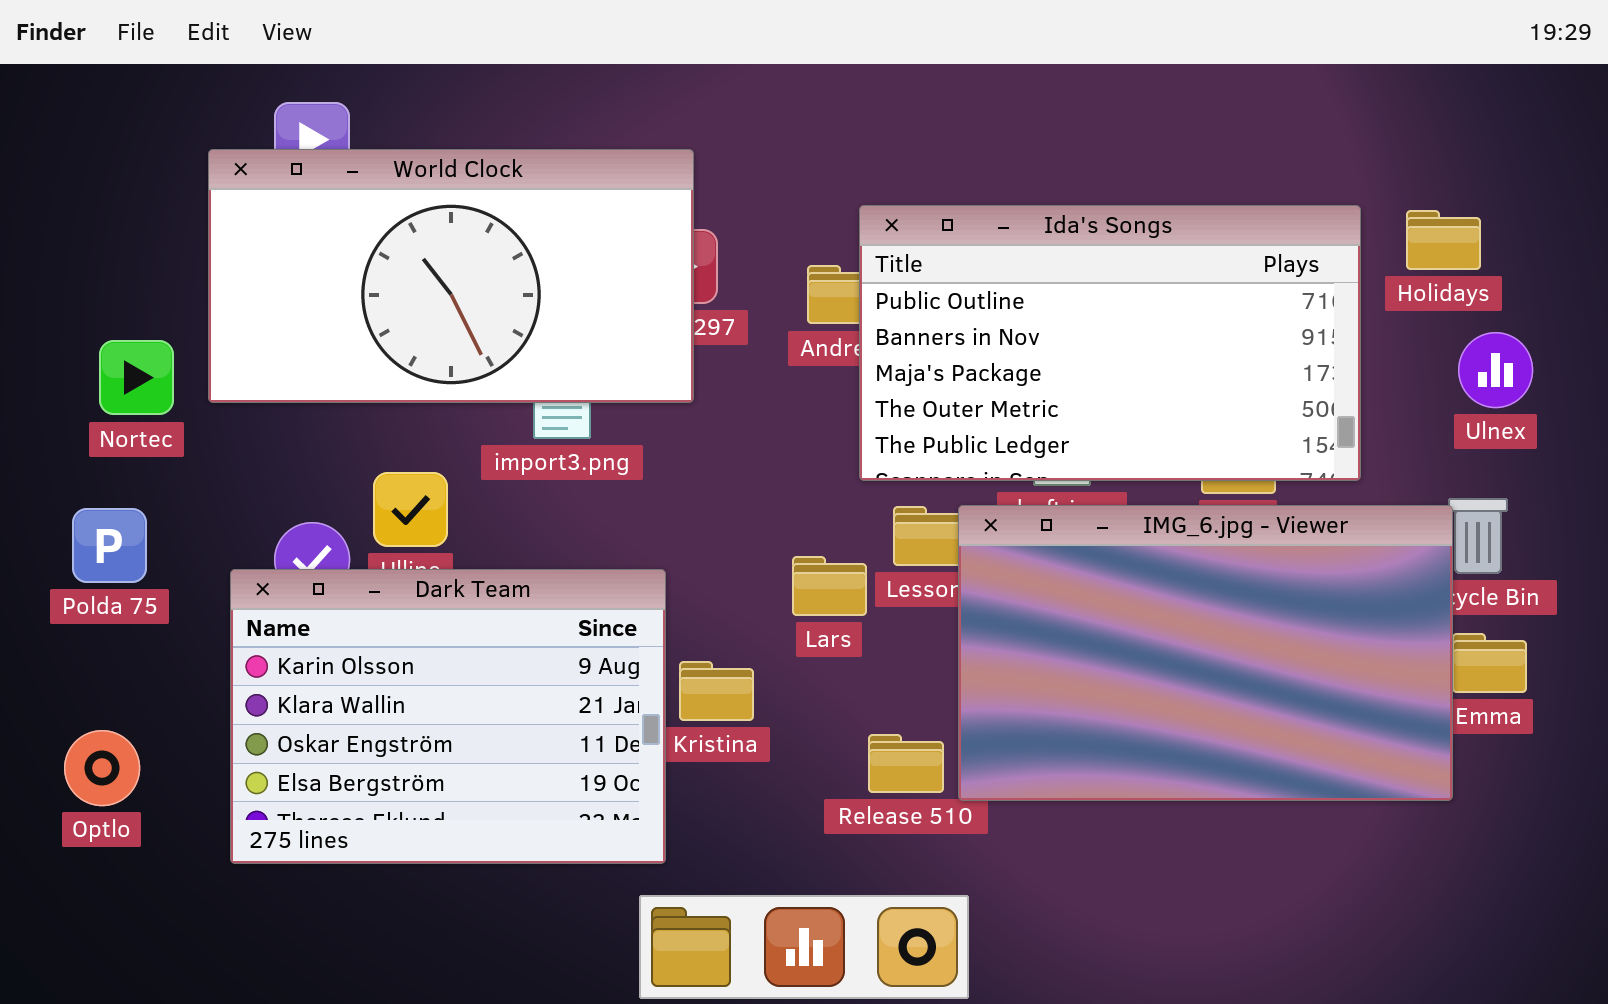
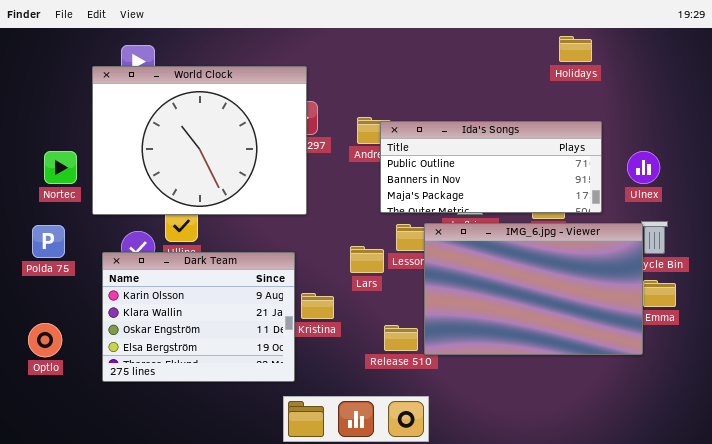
World Clock: [208,149,694,403] -> [92,66,307,215], resized
Ida's Songs: [859,205,1361,481] -> [380,121,602,213], resized
Holidays: [1406,210,1481,270] -> [559,36,592,62], moved
Ulnex: [1458,332,1533,408] -> [627,151,660,184], moved

